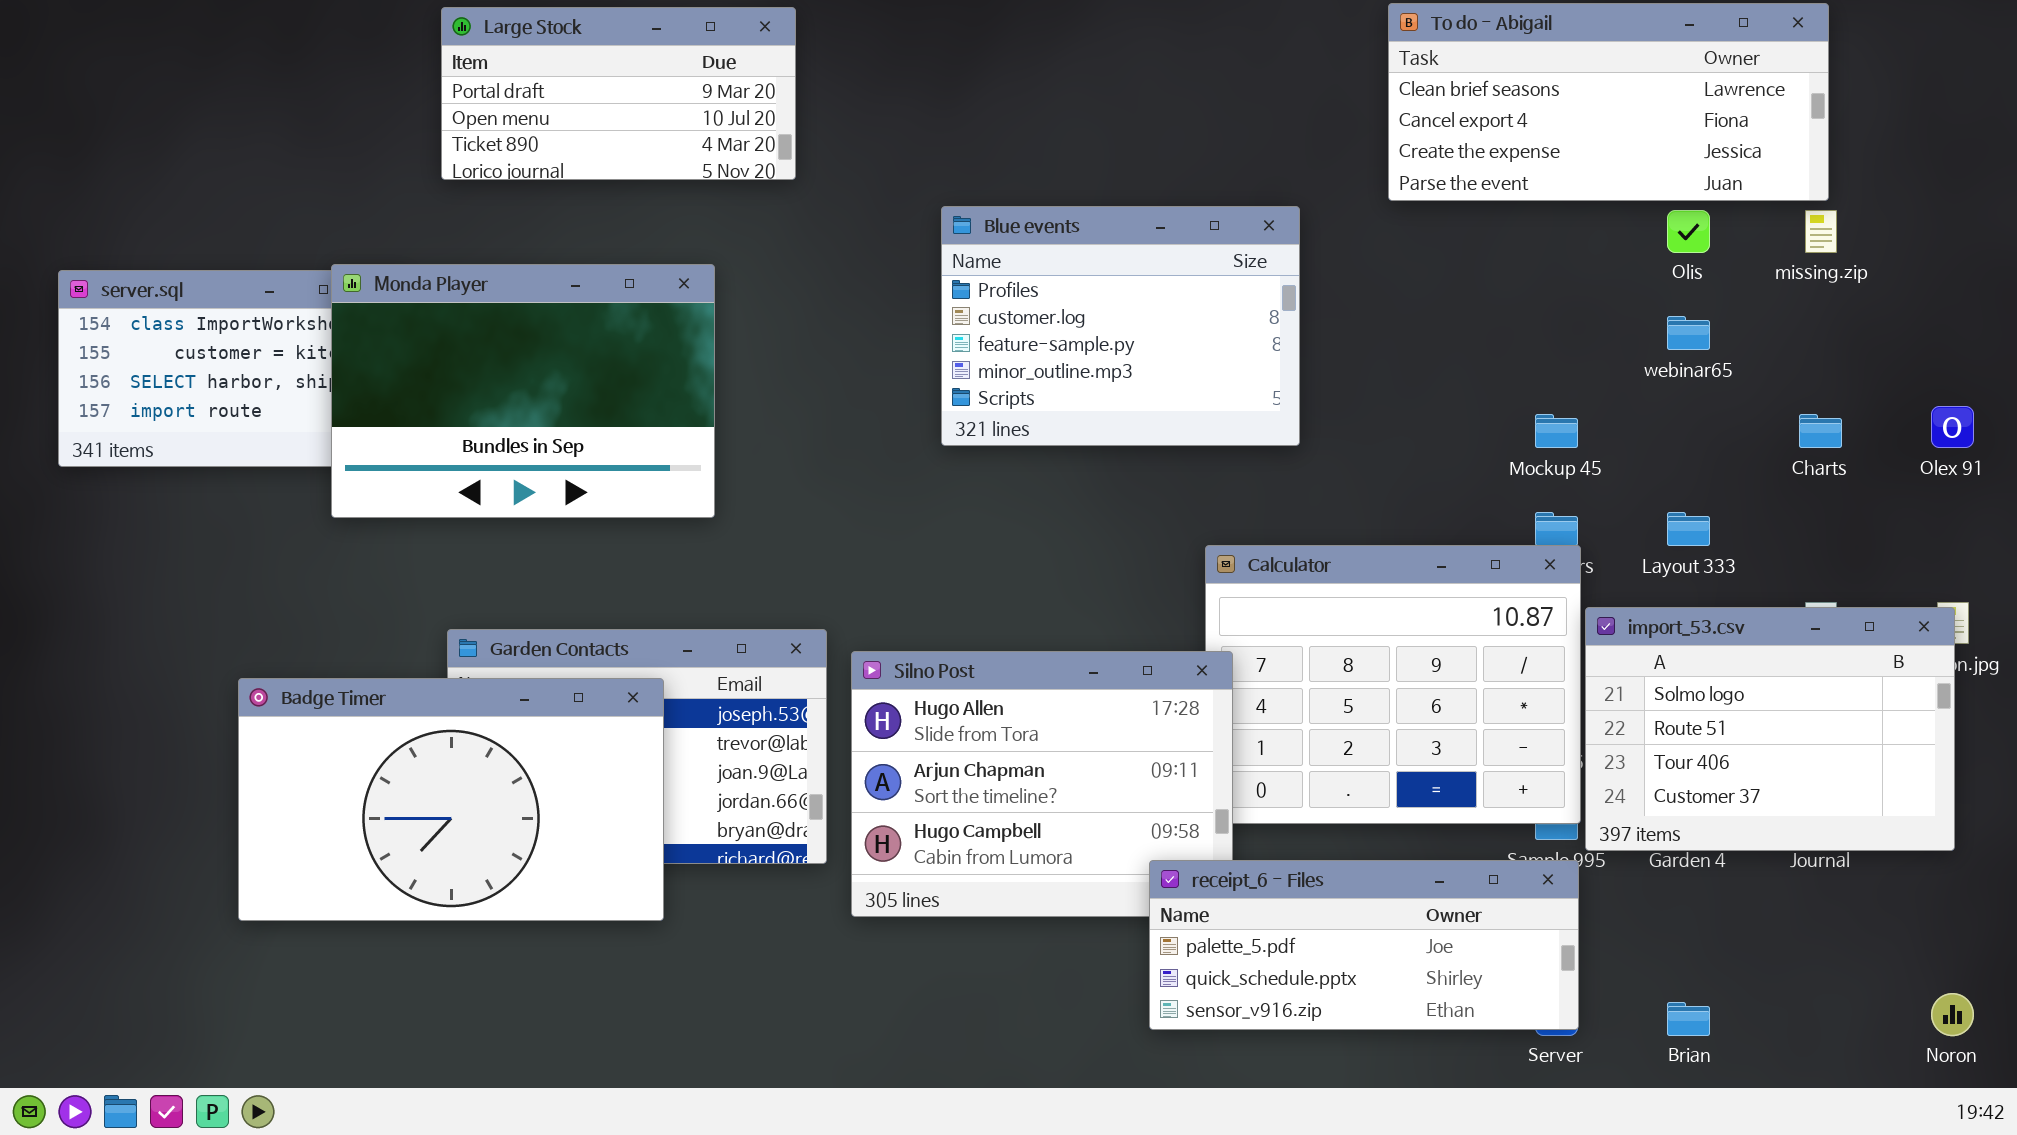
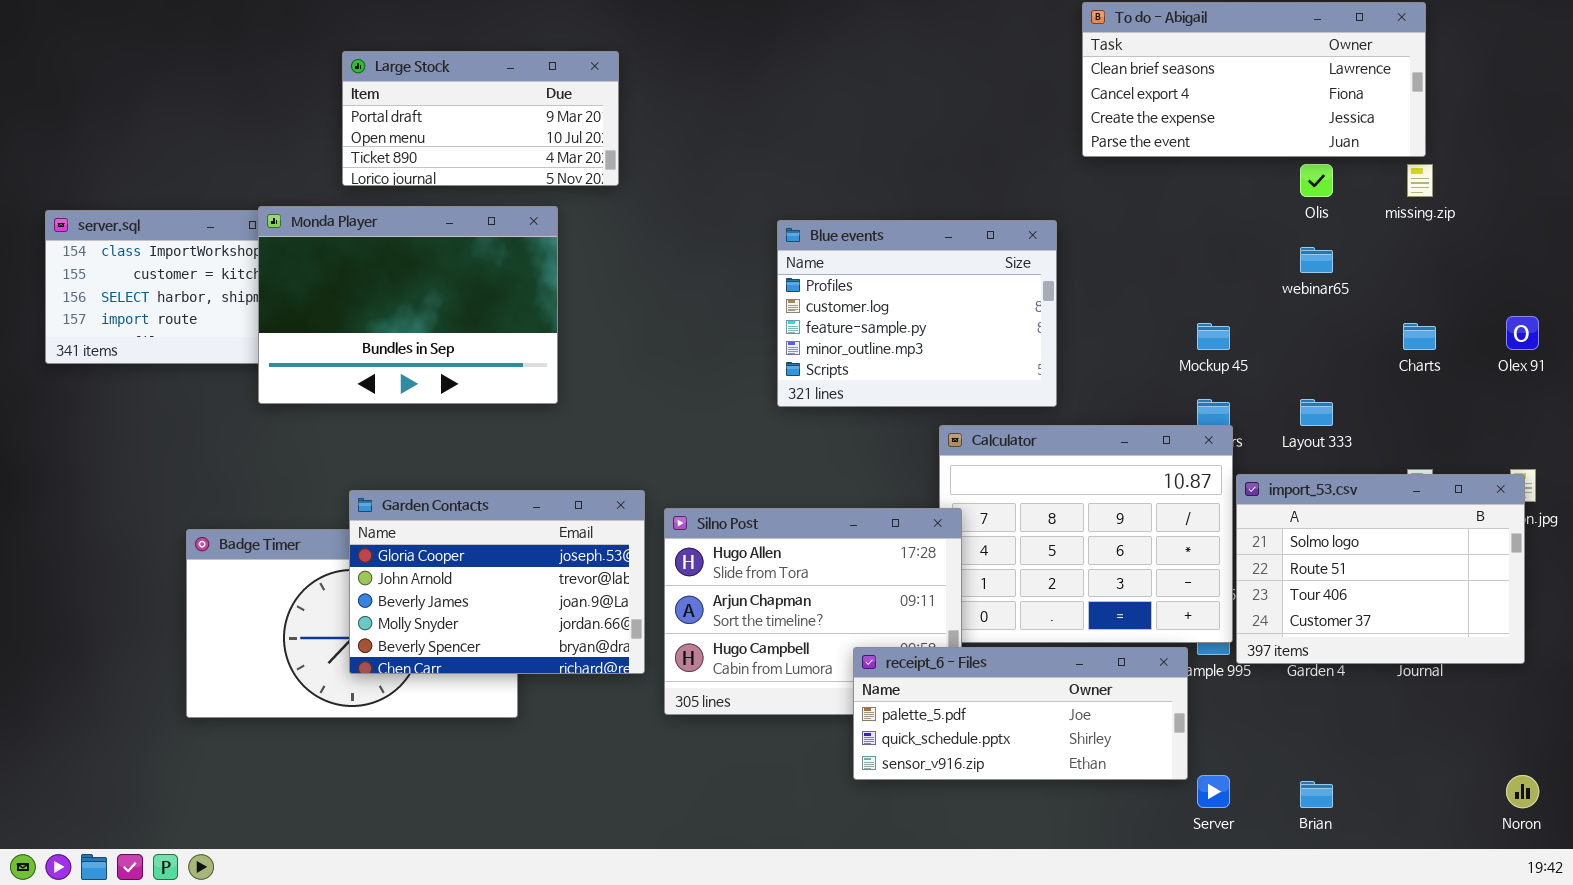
Large Stock: [441,7,796,180] -> [342,51,619,186], moved
Blue events: [941,206,1300,446] -> [777,220,1057,407], moved
Garden Contacts: [447,629,827,864] -> [349,490,645,674], raised
receipt_6 - Files: [1149,860,1579,1030] -> [853,647,1188,780], moved

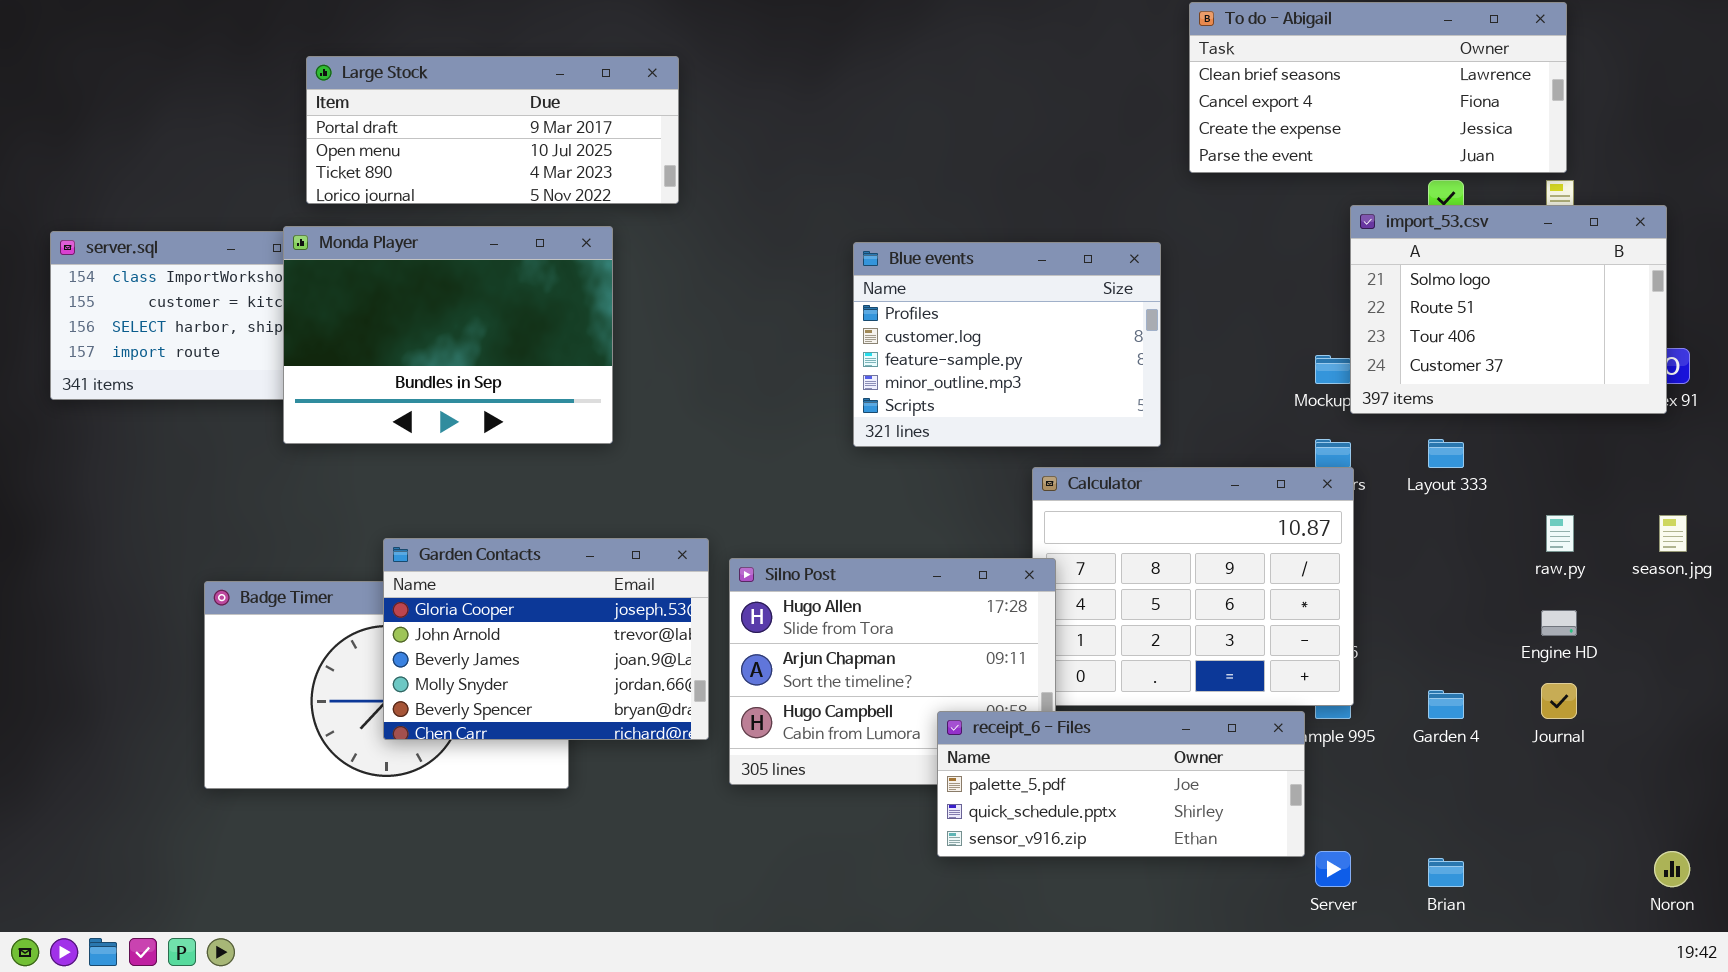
Large Stock: [342,51,619,186] -> [306,56,679,204], resized
import_53.csv: [1236,474,1525,664] -> [1350,205,1667,414], moved

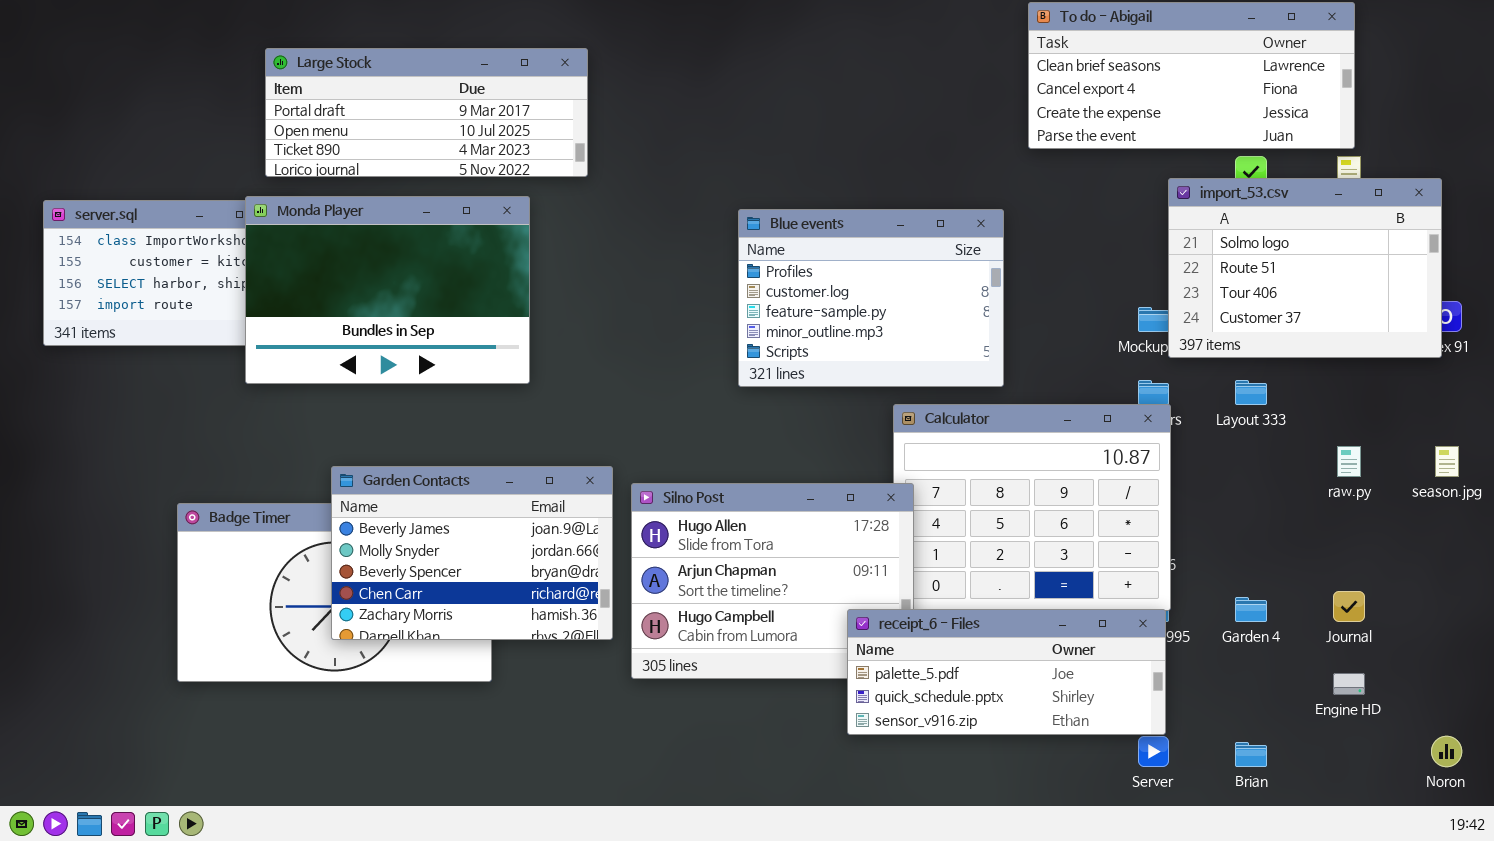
Garden Contacts: [383,538,709,740] -> [331,466,613,640], scrolled down 2 rows
Engine HD: [1541,610,1577,636] -> [1333,673,1365,695], moved
receipt_6 - Files: [937,711,1305,857] -> [847,609,1166,735], moved

